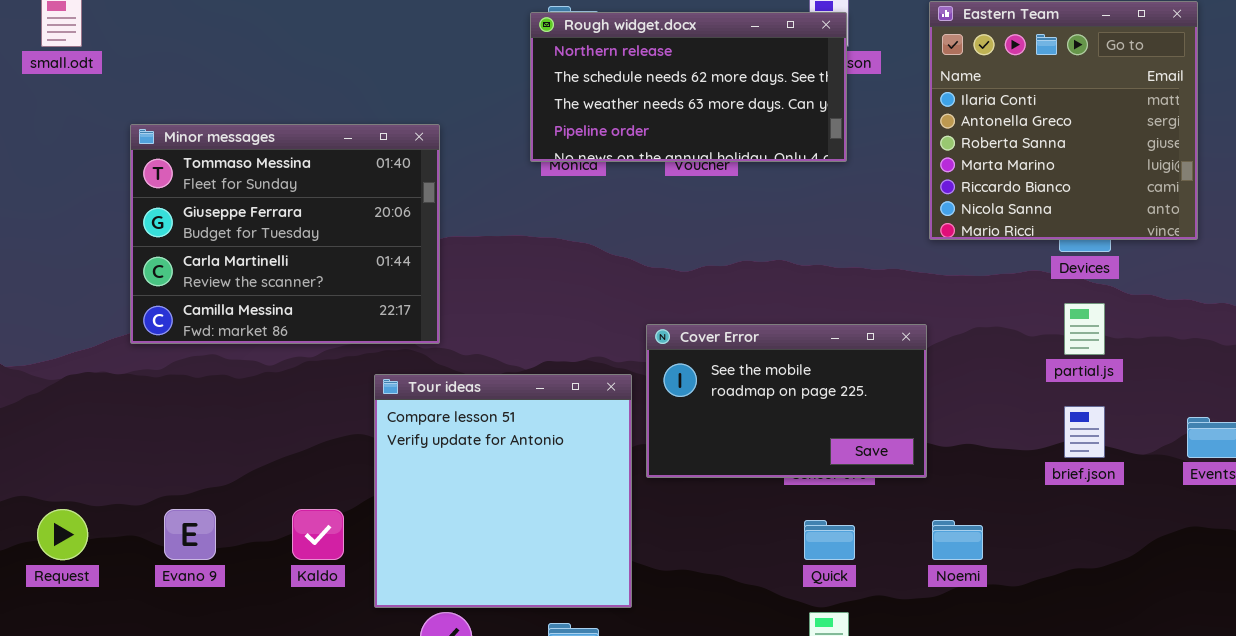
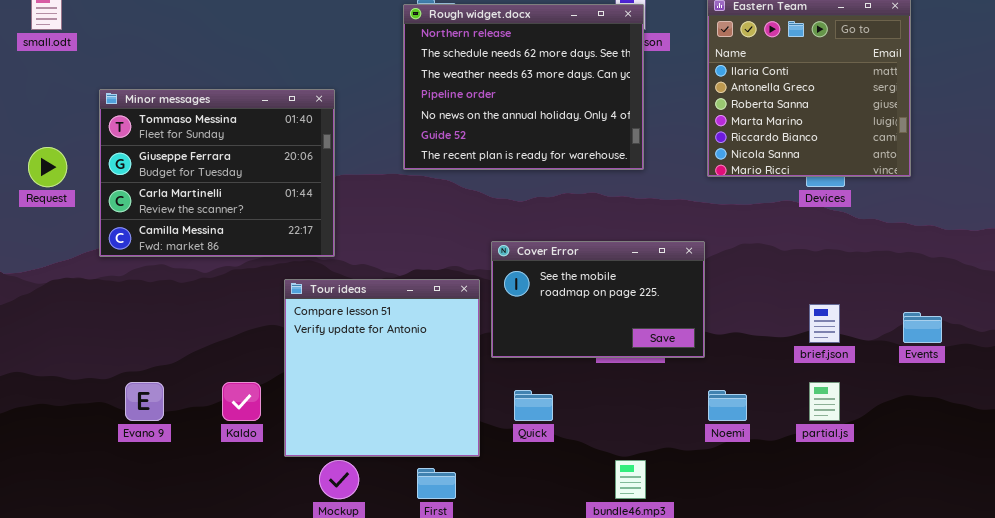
Rough widget.docx: [530,12,847,162] -> [403,4,644,170], resized
partial.js: [1064,303,1105,355] -> [809,382,840,421], moved
Request: [37,509,88,560] -> [28,147,67,187], moved
Quick: [804,520,855,560] -> [514,390,553,421], moved

